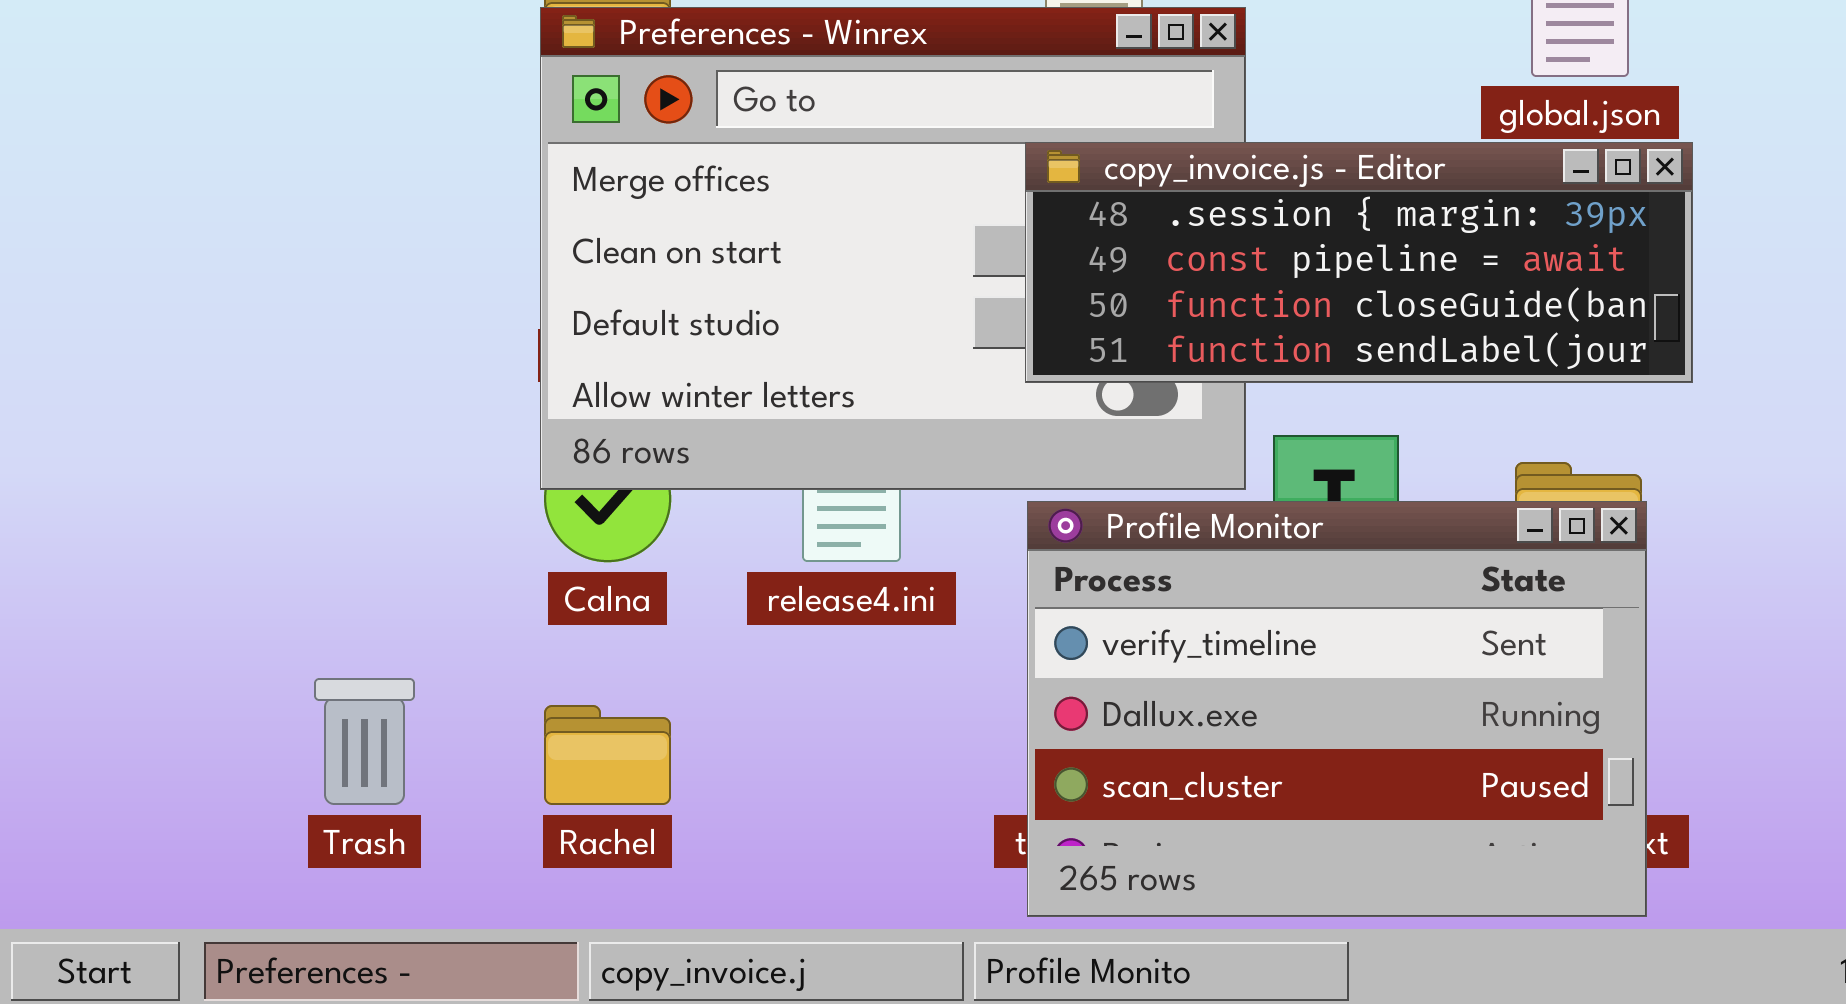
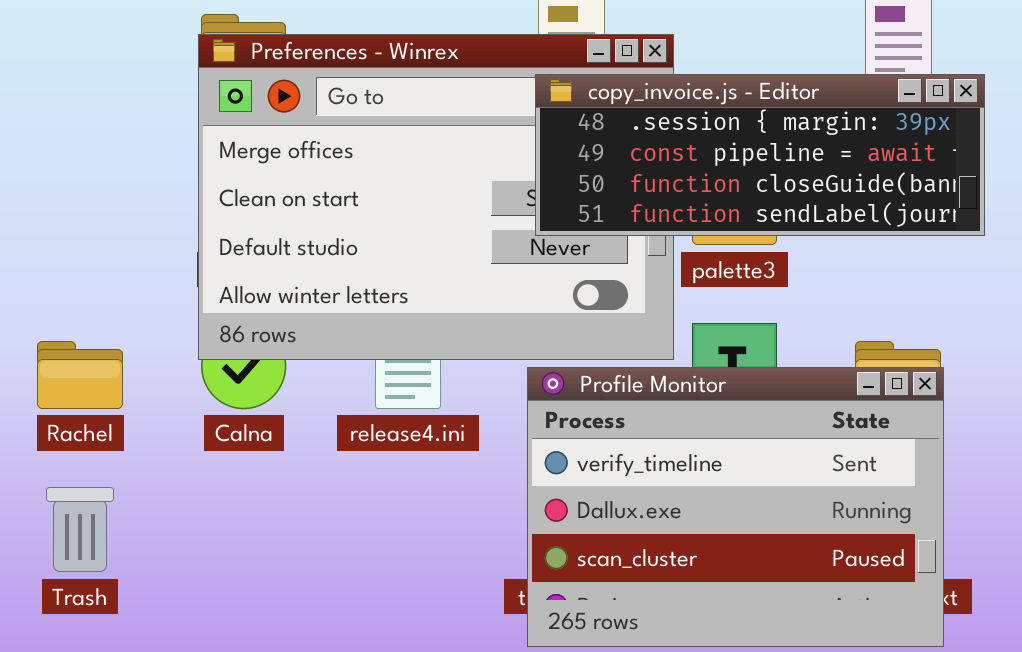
copy_invoice.js - Editor: [1025,142,1693,383] -> [535,74,985,236], moved
Rachel: [544,705,671,805] -> [37,341,123,409], moved

